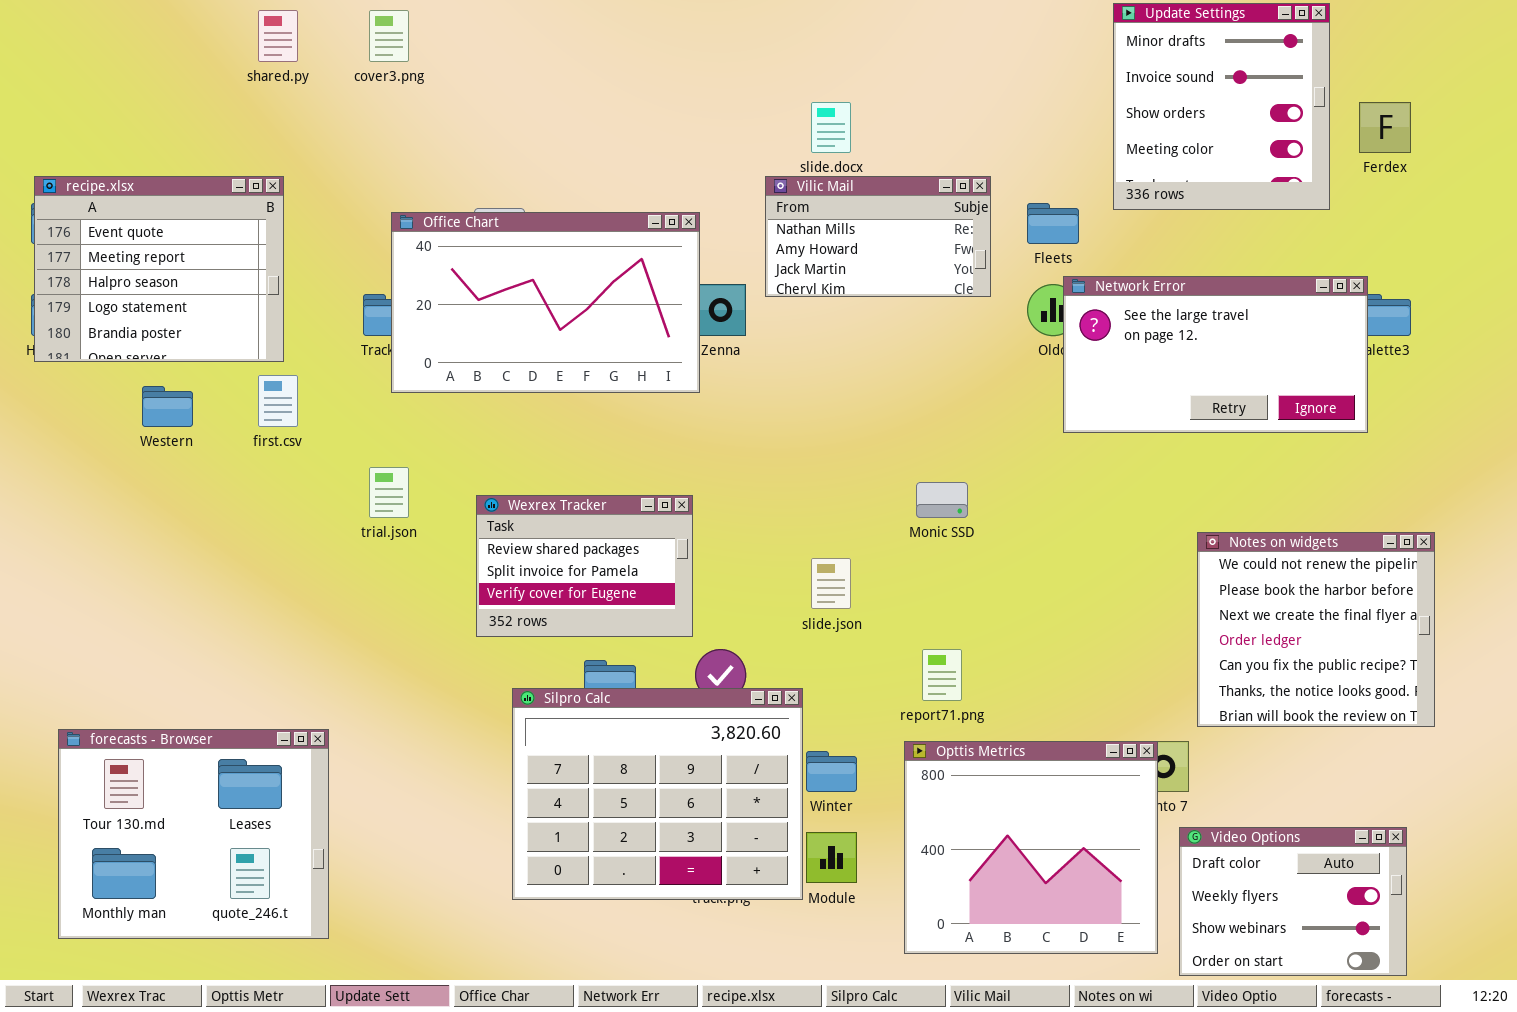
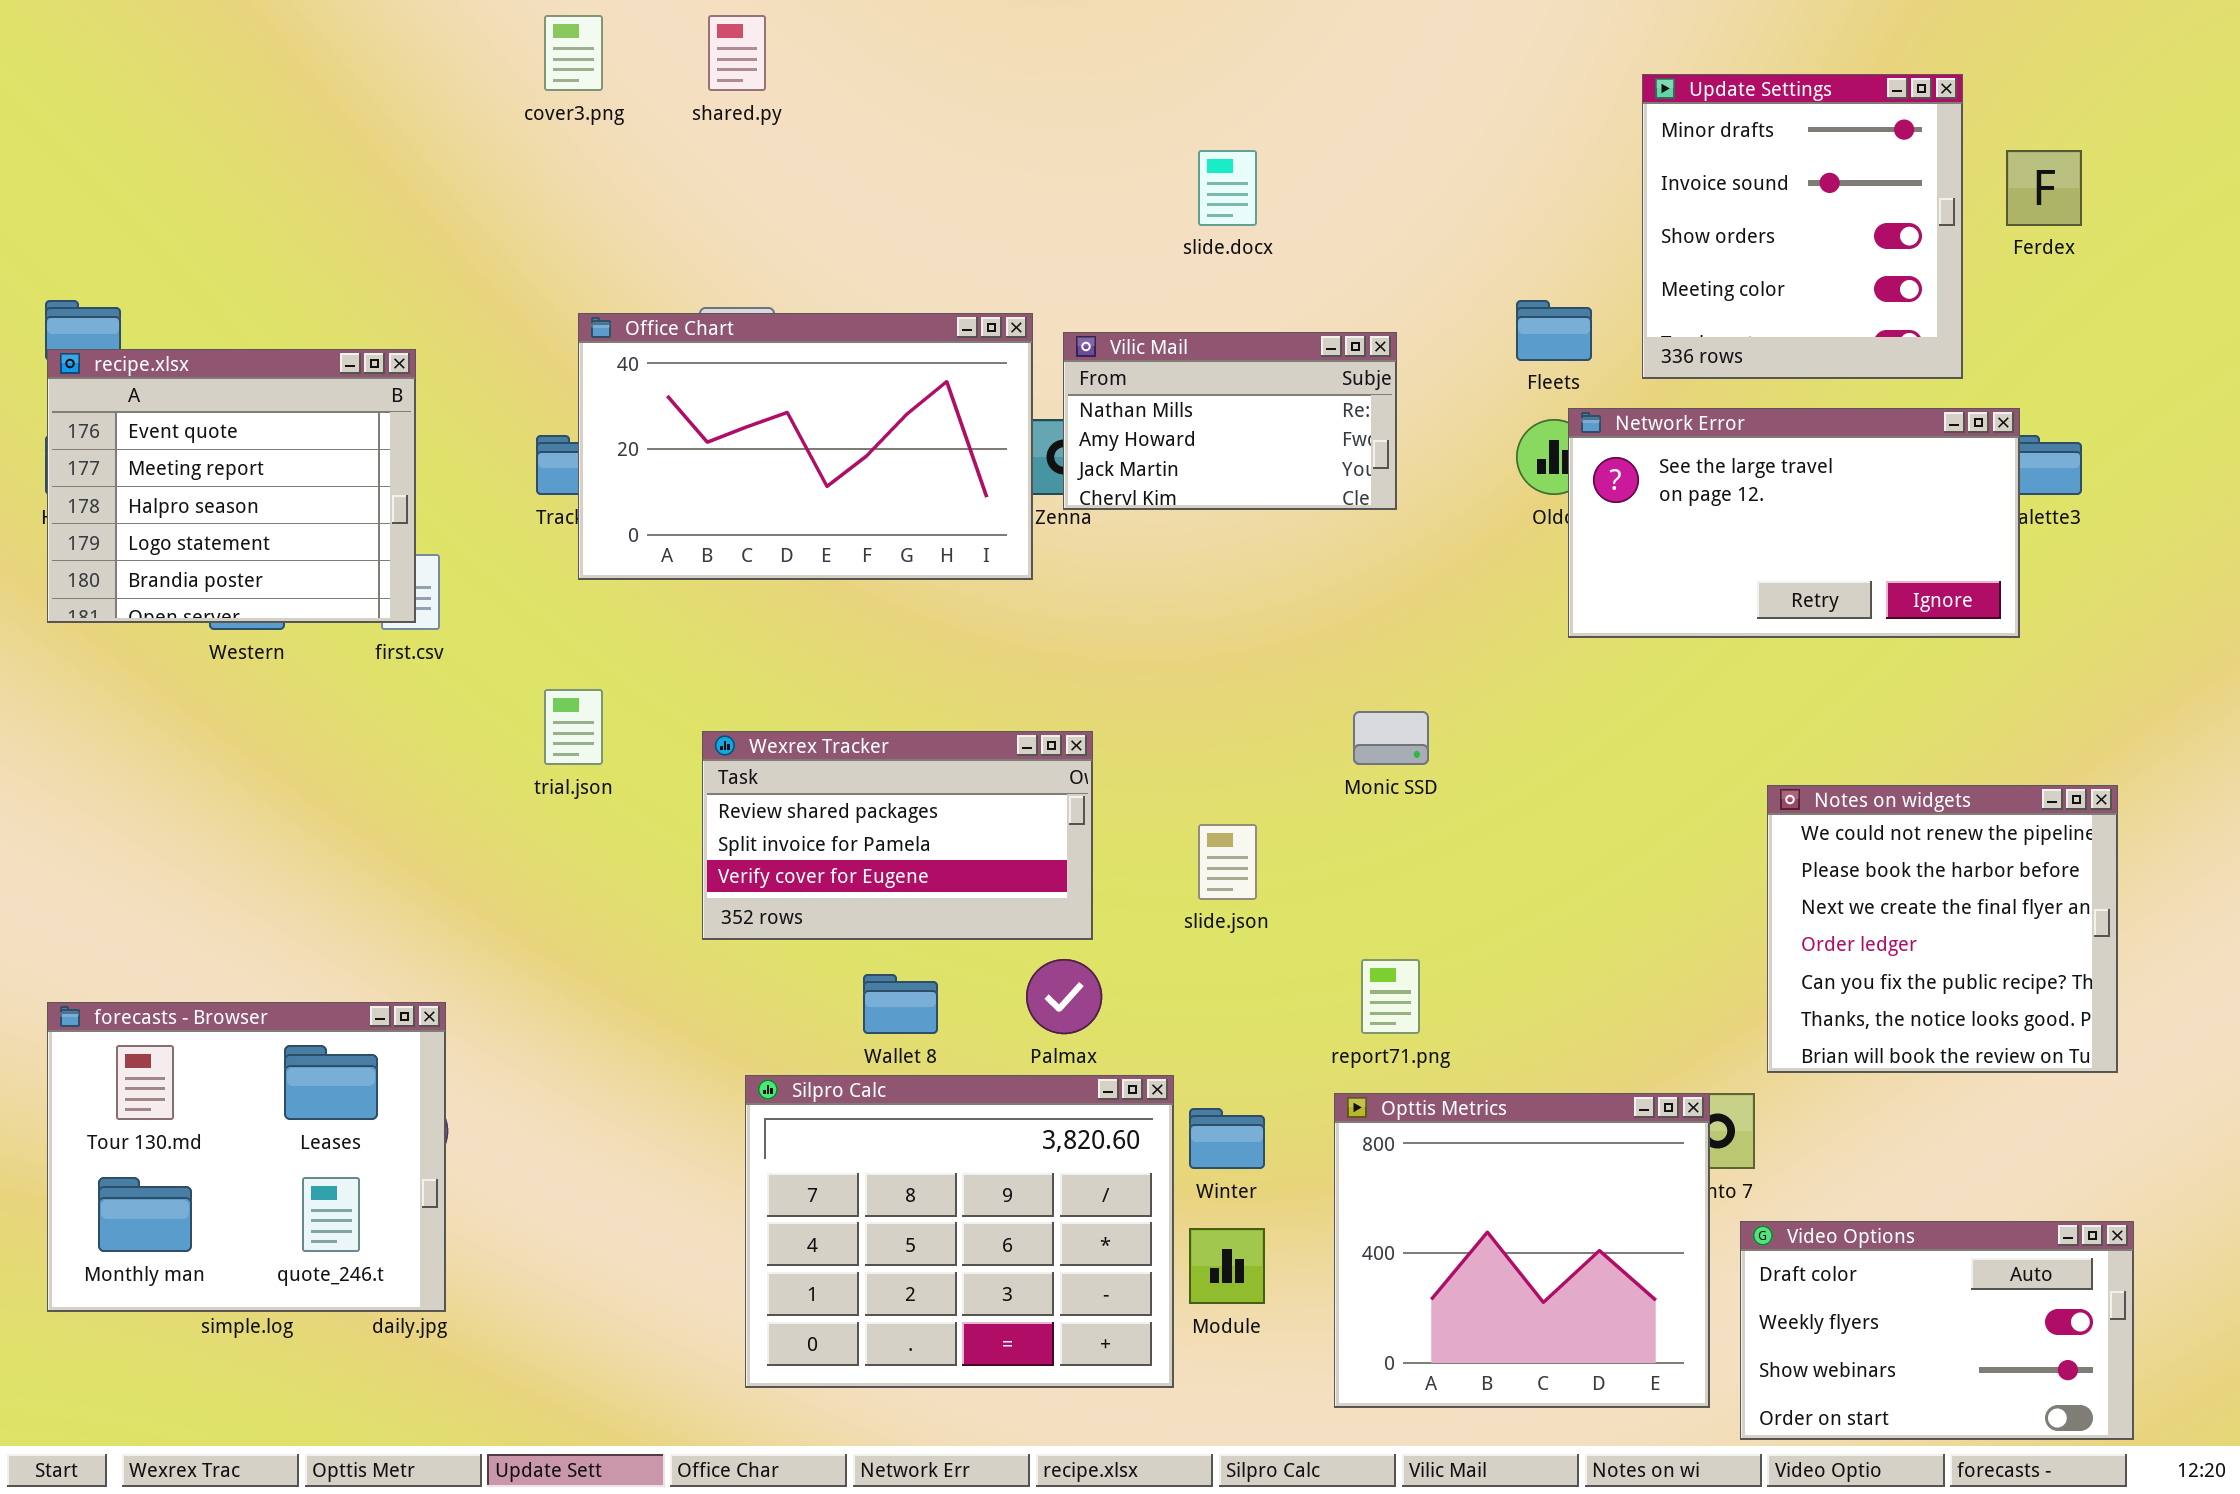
Update Settings: [1113,3,1330,210] -> [1642,74,1963,379], moved
shared.py: [258,10,298,62] -> [708,15,766,91], moved
recipe.xlsx: [34,176,284,362] -> [47,349,416,623], moved
Vilic Mail: [765,176,991,297] -> [1063,332,1397,510], moved
Wexrex Tracker: [476,495,693,637] -> [702,731,1093,940], resized
Silpro Calc: [512,688,803,900] -> [745,1075,1174,1388], moved
forecasts - Browser: [58,729,329,939] -> [47,1002,446,1312], moved
Video Options: [1179,827,1407,976] -> [1740,1221,2134,1440], resized

